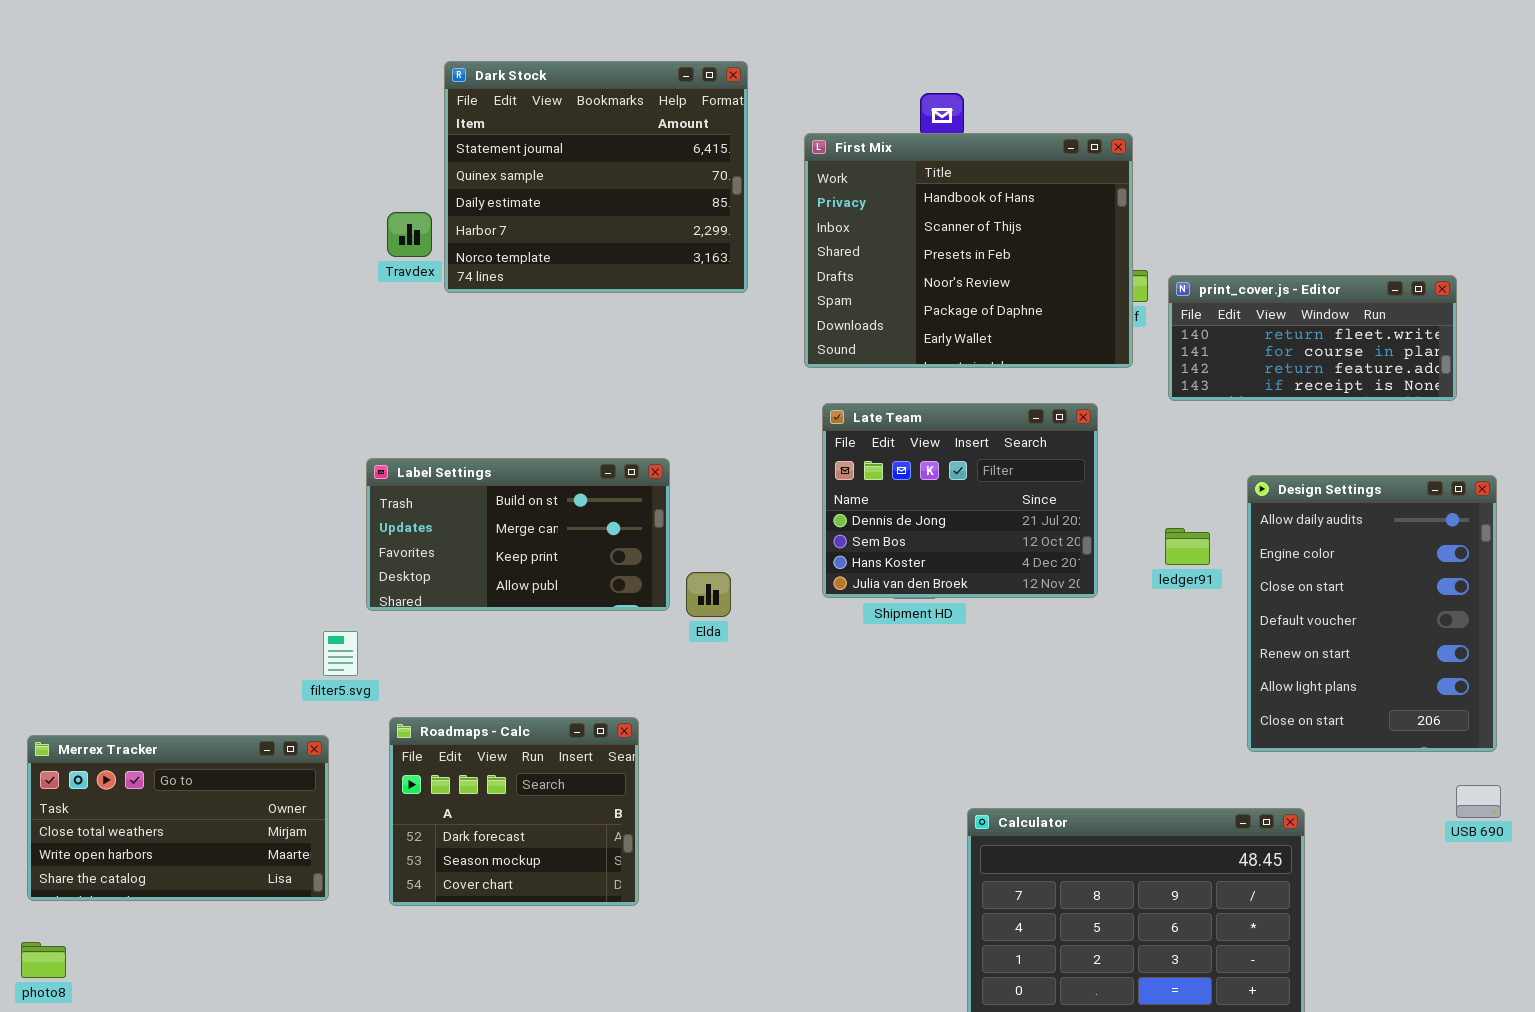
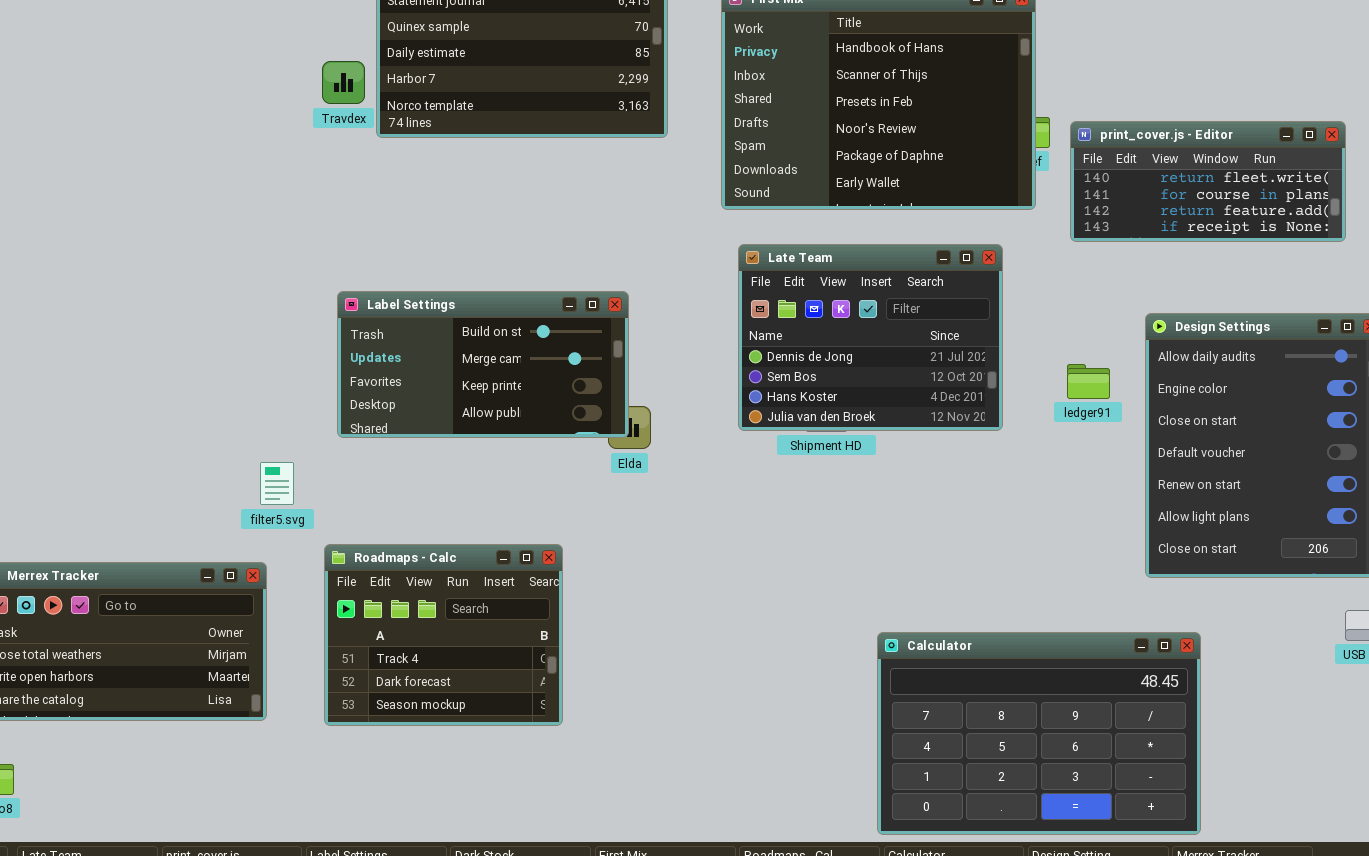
Label Settings: [366,458,670,611] -> [337,291,629,438], moved
Roadmaps - Calc: [389,717,639,906] -> [324,544,563,726], scrolled up 1 row

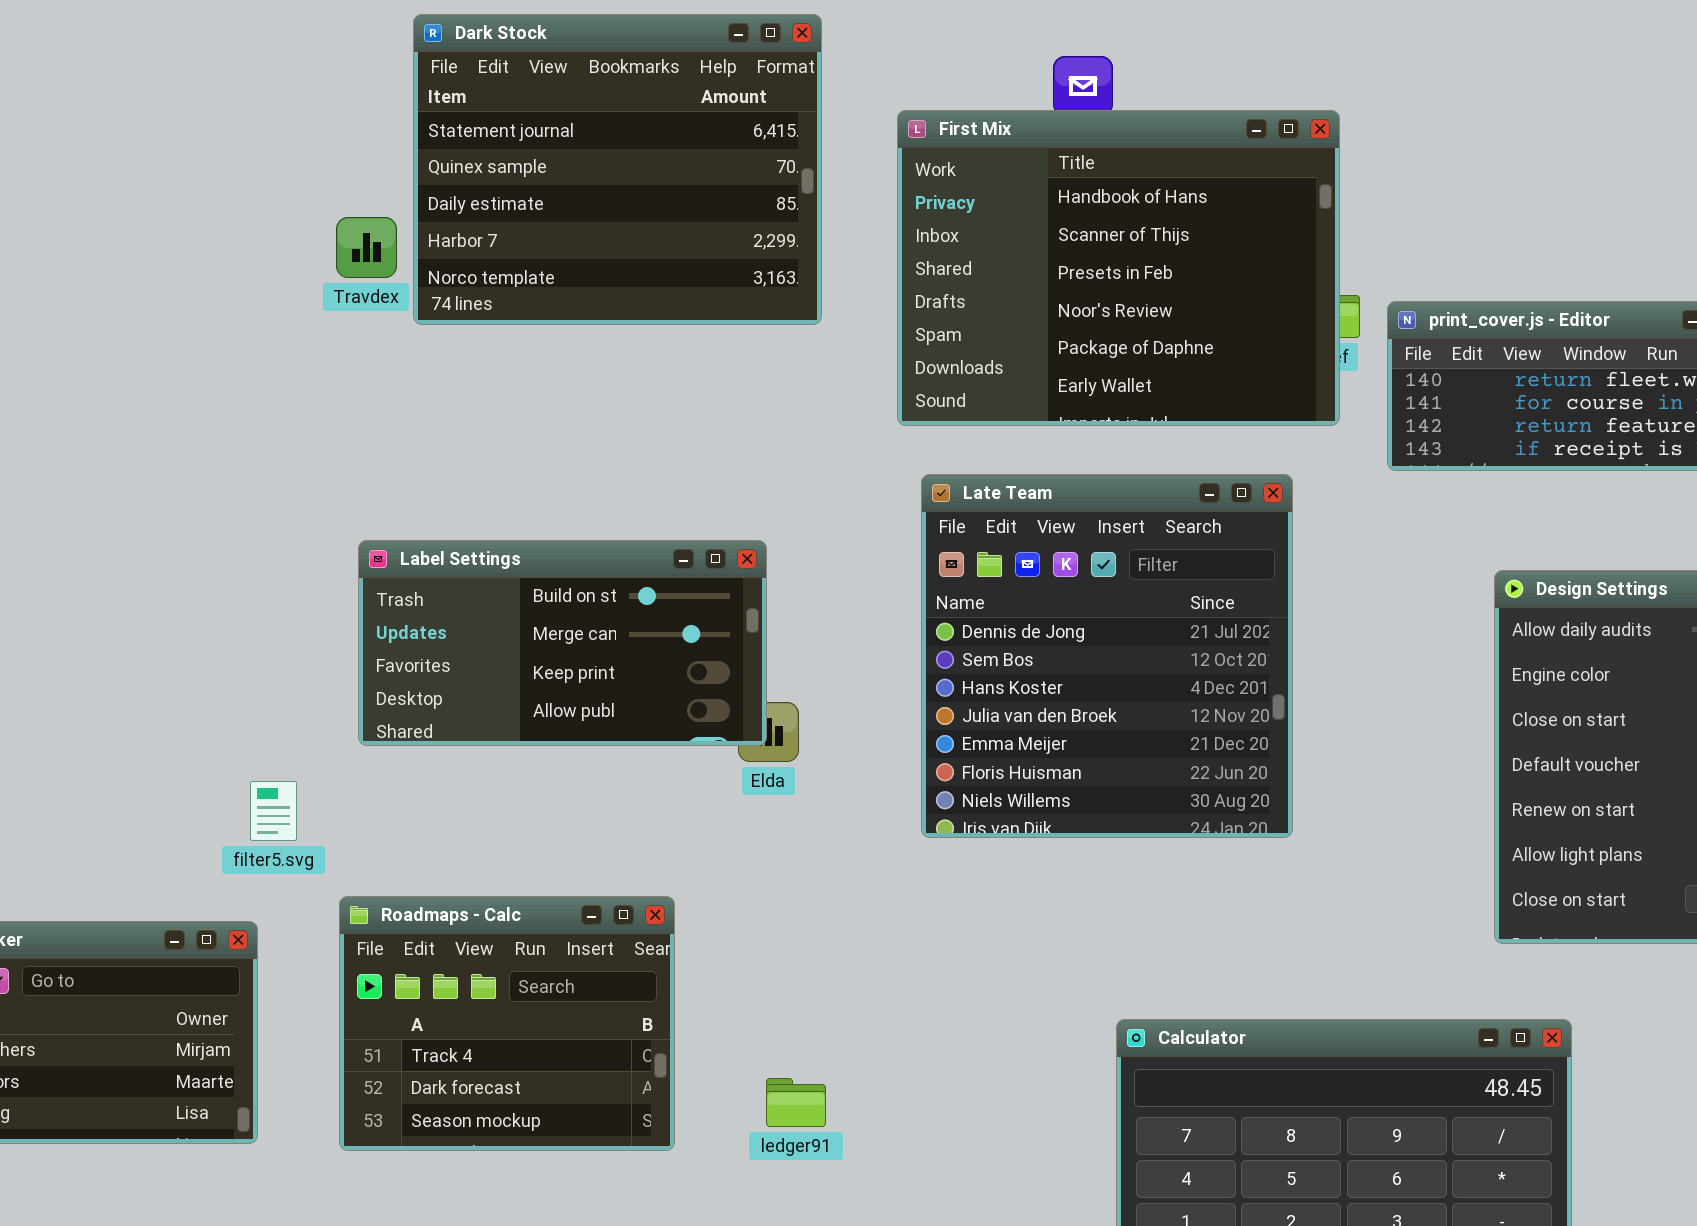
Late Team: [738,244,1003,431] -> [921,474,1293,838], resized
ledger91: [1067,364,1110,399] -> [766,1078,826,1127], moved

